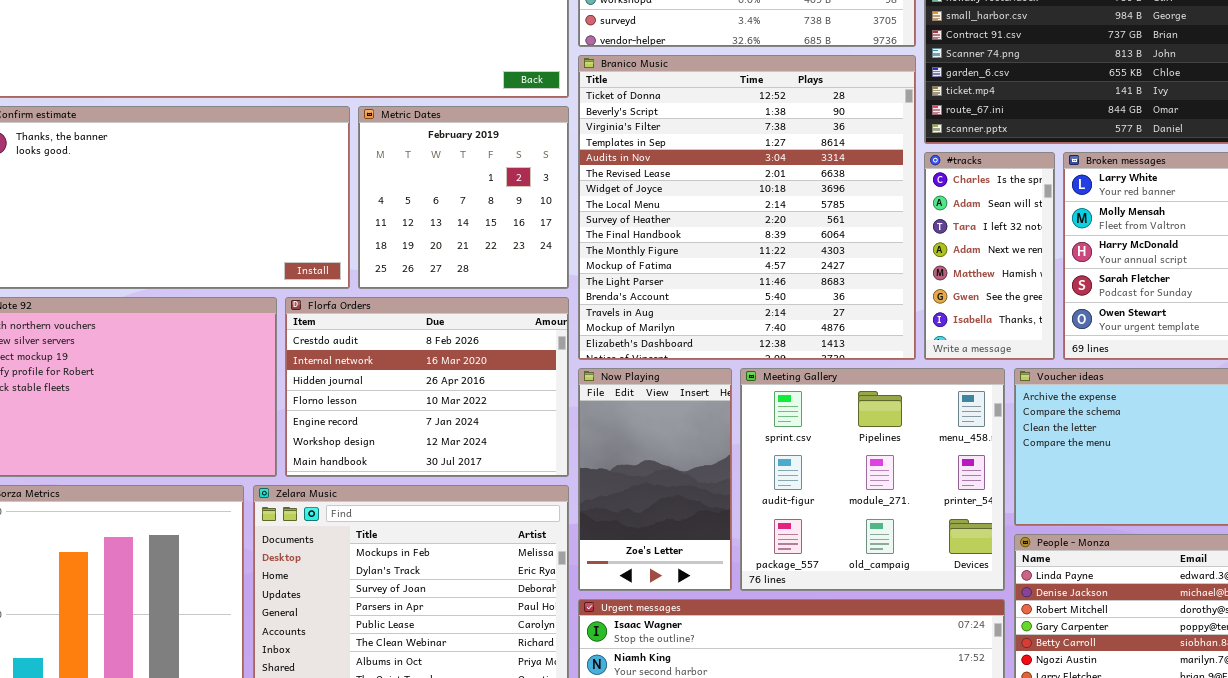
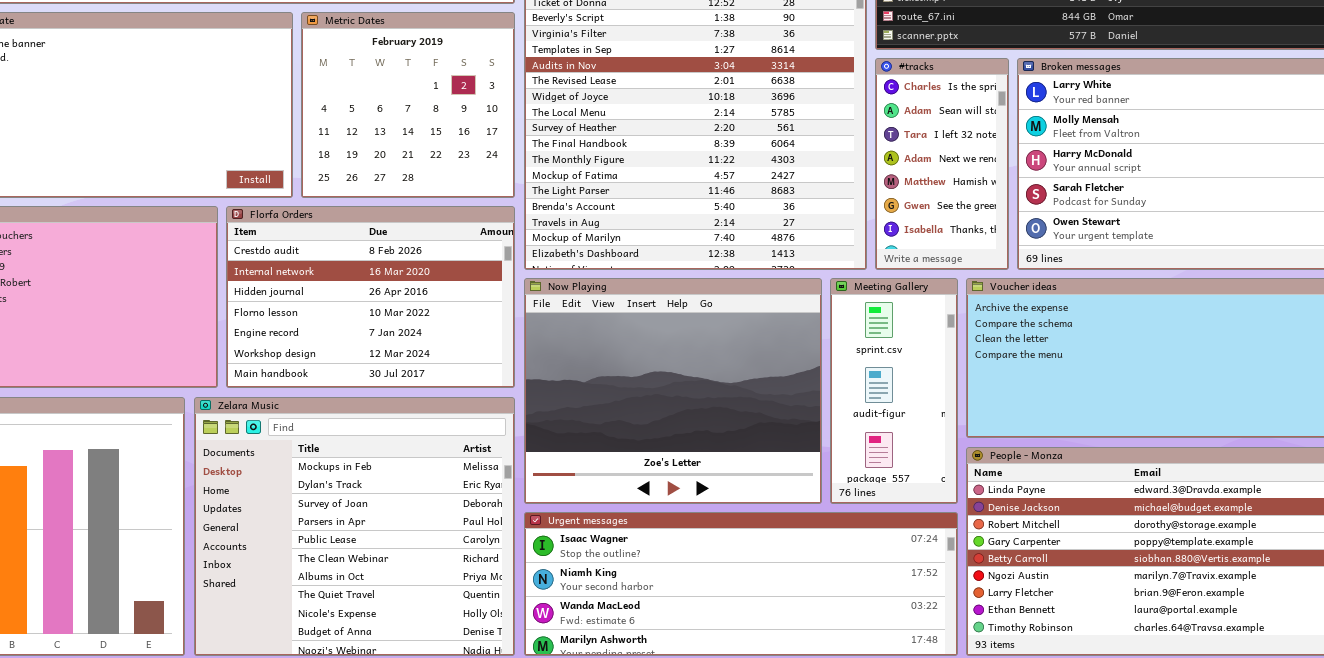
Now Playing: [578,368,732,591] -> [524,278,822,504], resized
Meeting Gallery: [740,368,1005,591] -> [830,278,958,504], resized

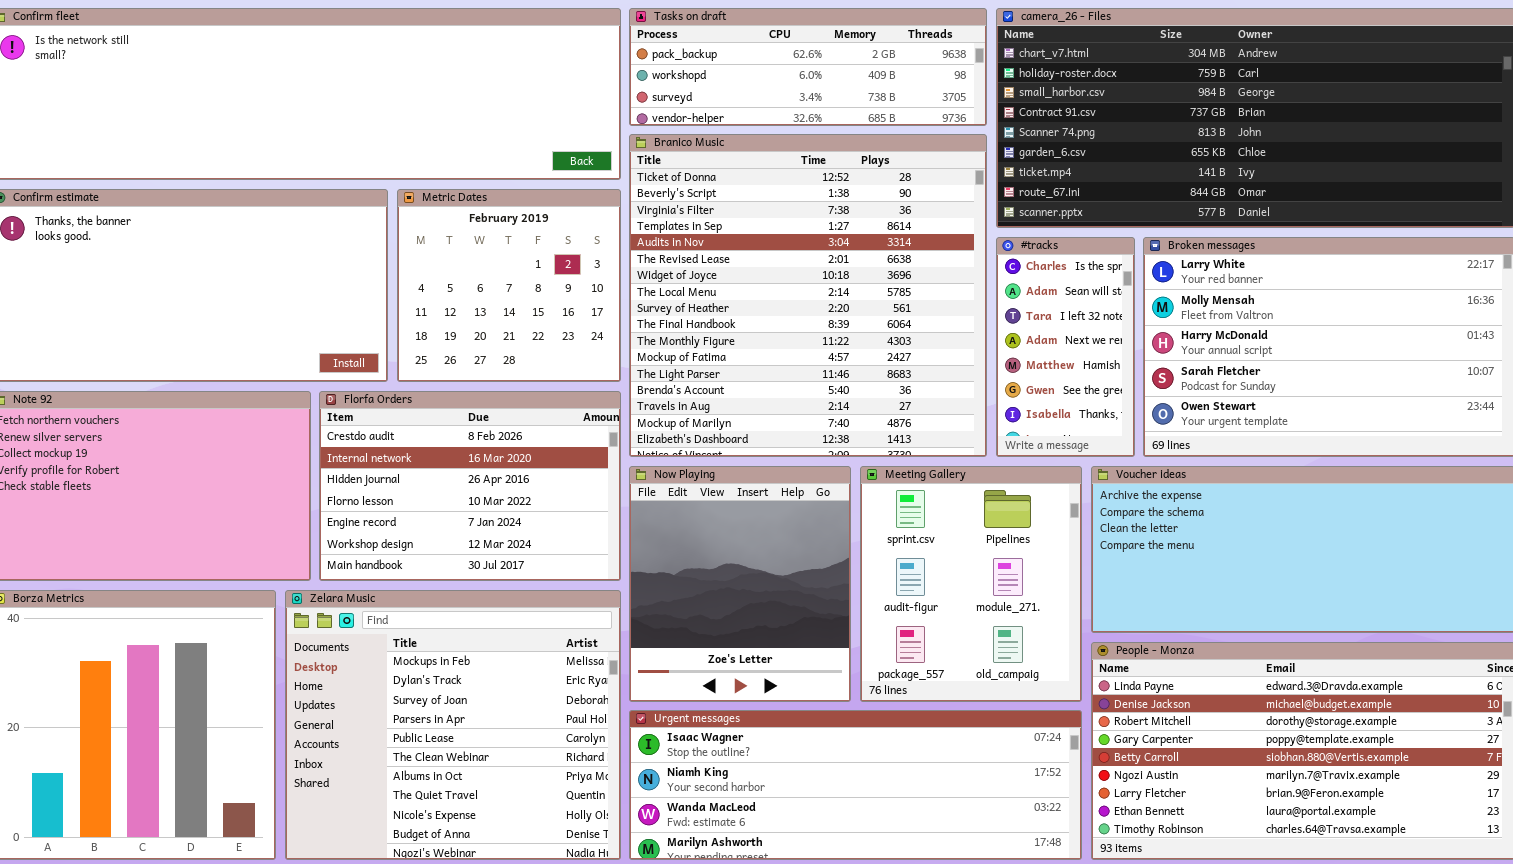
Now Playing: [524,278,822,504] -> [629,466,851,702], resized
Meeting Gallery: [830,278,958,504] -> [860,466,1082,702], resized

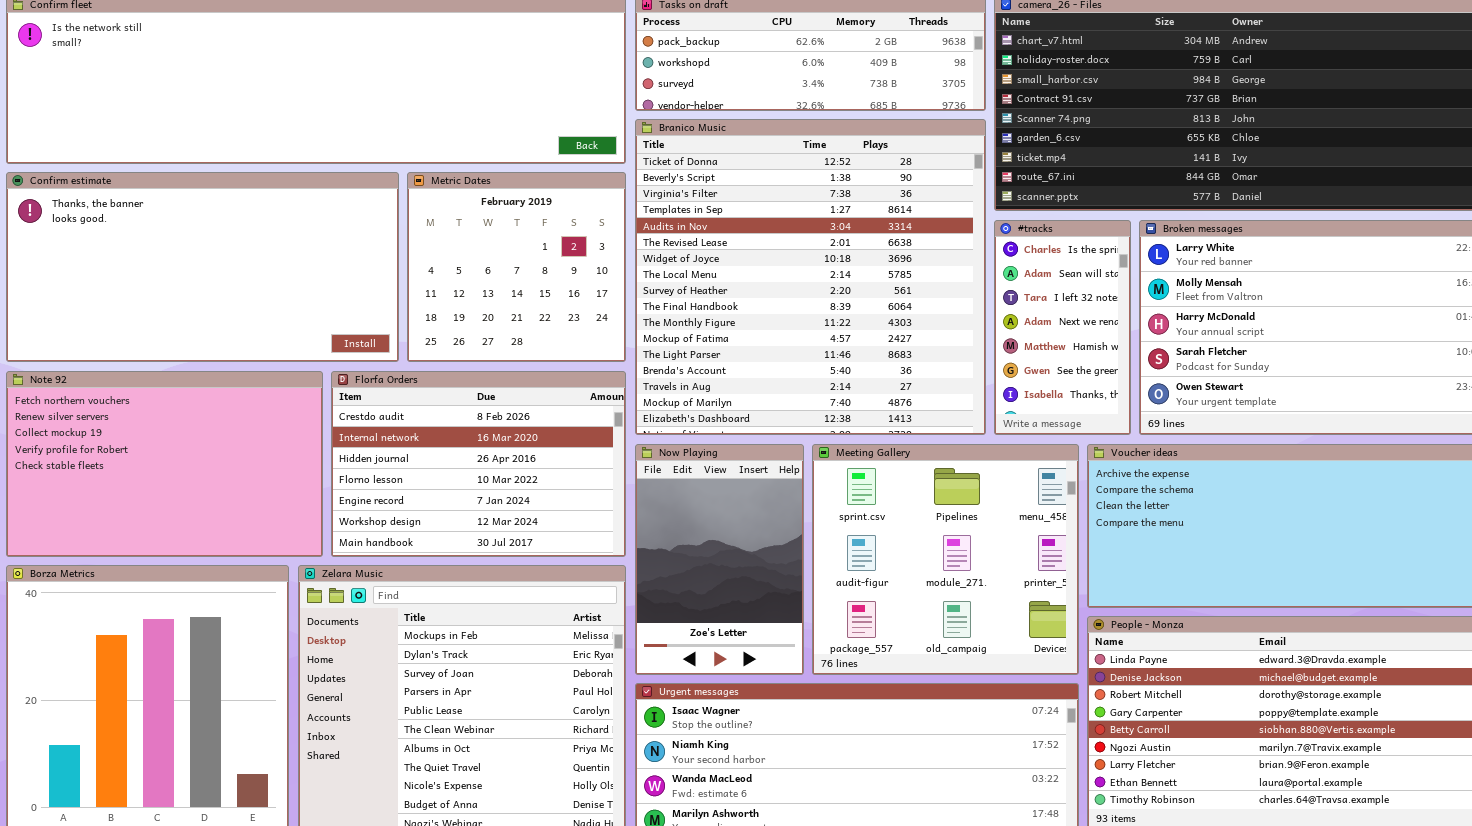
Now Playing: [629,466,851,702] -> [635,444,804,675], resized
Meeting Gallery: [860,466,1082,702] -> [812,444,1079,675], resized

